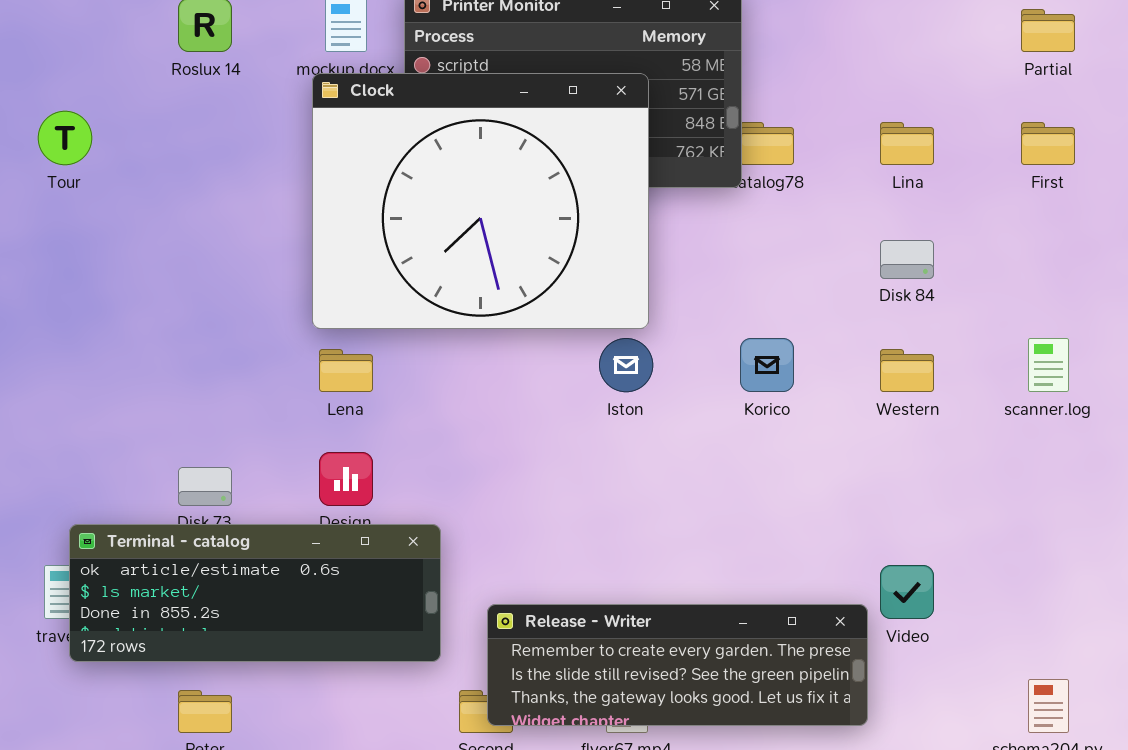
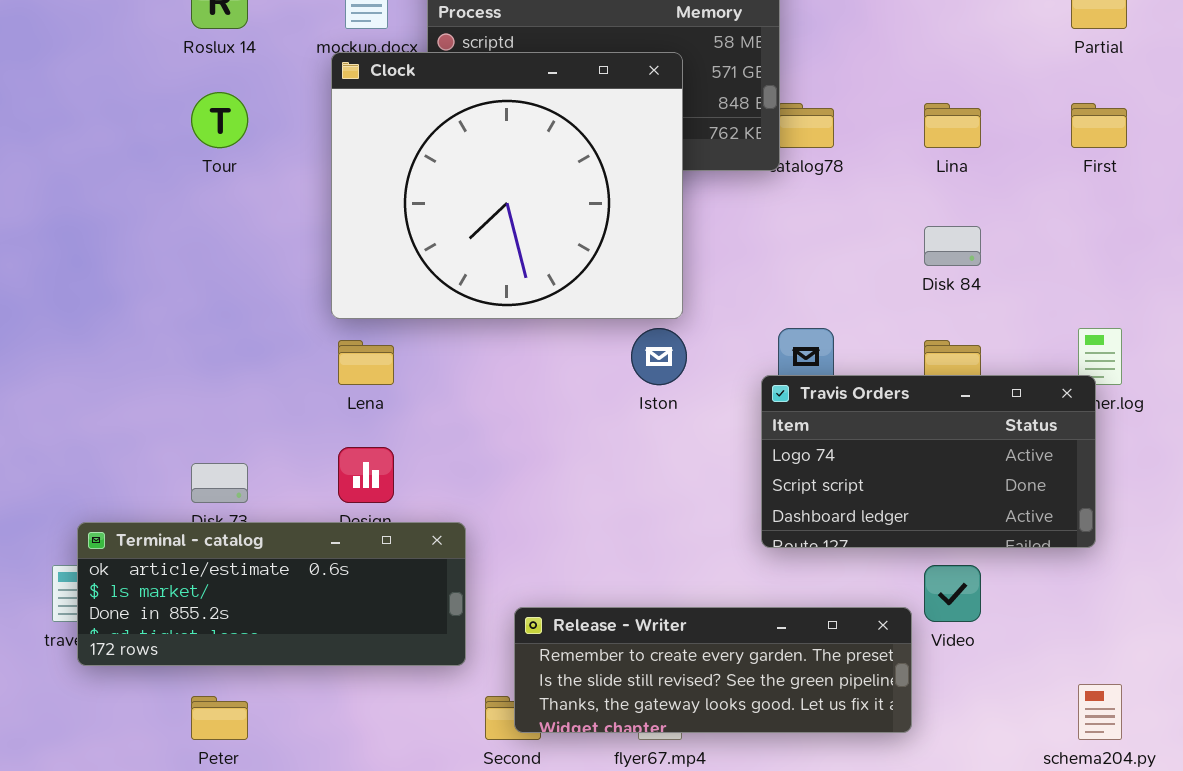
Tour: [38,111,92,165] -> [191,92,248,148], moved
Travis Orders: none -> [761,375,1096,548], opened

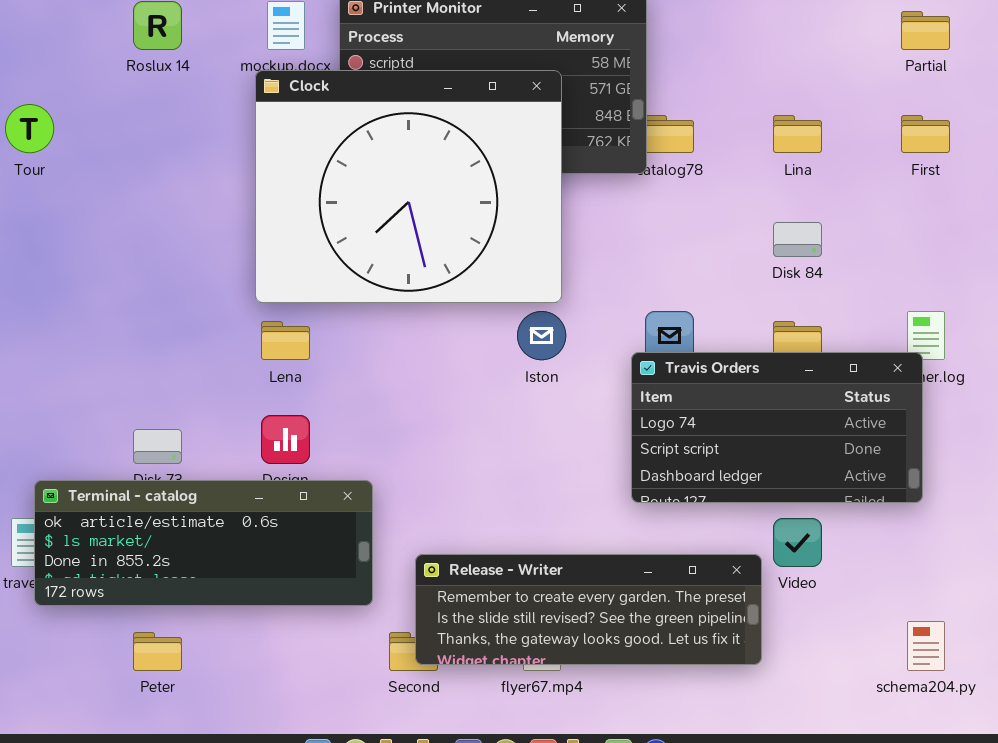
Tour: [191,92,248,148] -> [5,104,54,153], moved

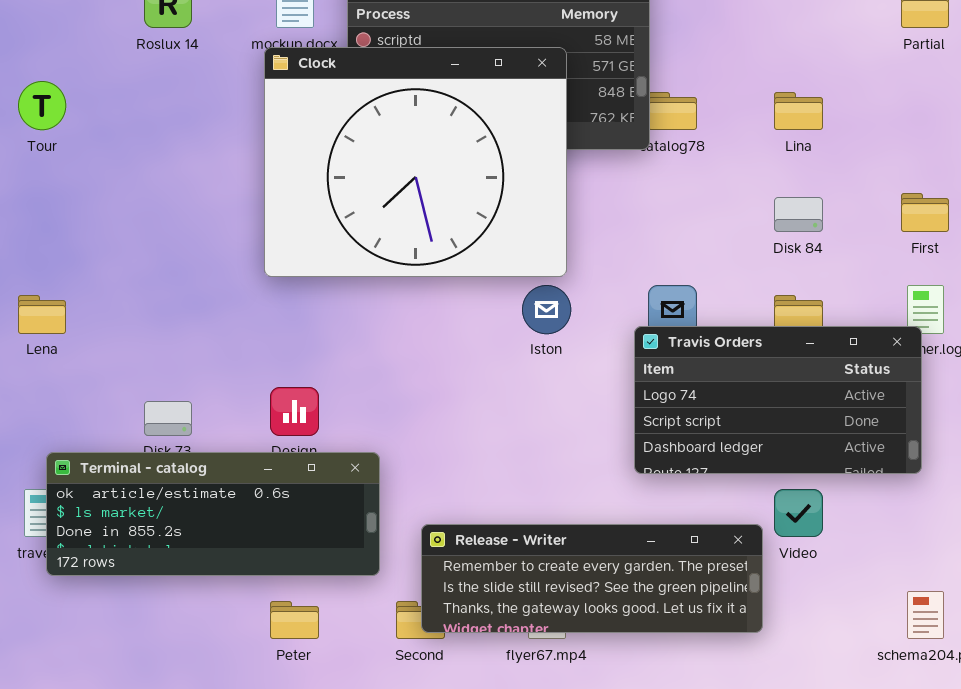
First: [901,115,950,153] -> [901,193,949,232], moved
Lena: [261,321,310,360] -> [18,295,66,334], moved
Peter: [133,632,182,671] -> [270,601,319,639], moved

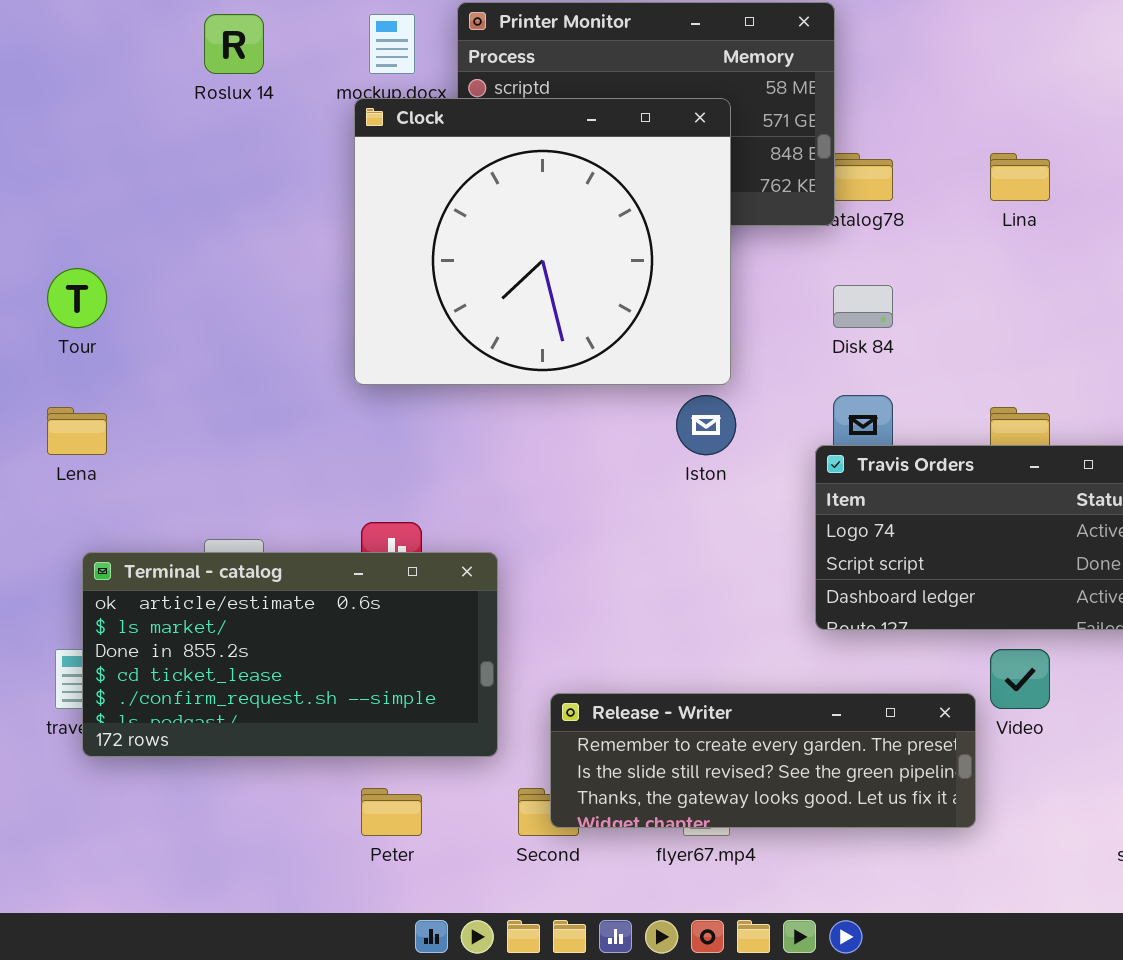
Tour: [18,81,66,130] -> [47,268,107,328], moved
Disk 84: [774,197,823,232] -> [833,285,893,328], moved
Terminal - catalog: [46,452,380,576] -> [82,552,498,757], resized

